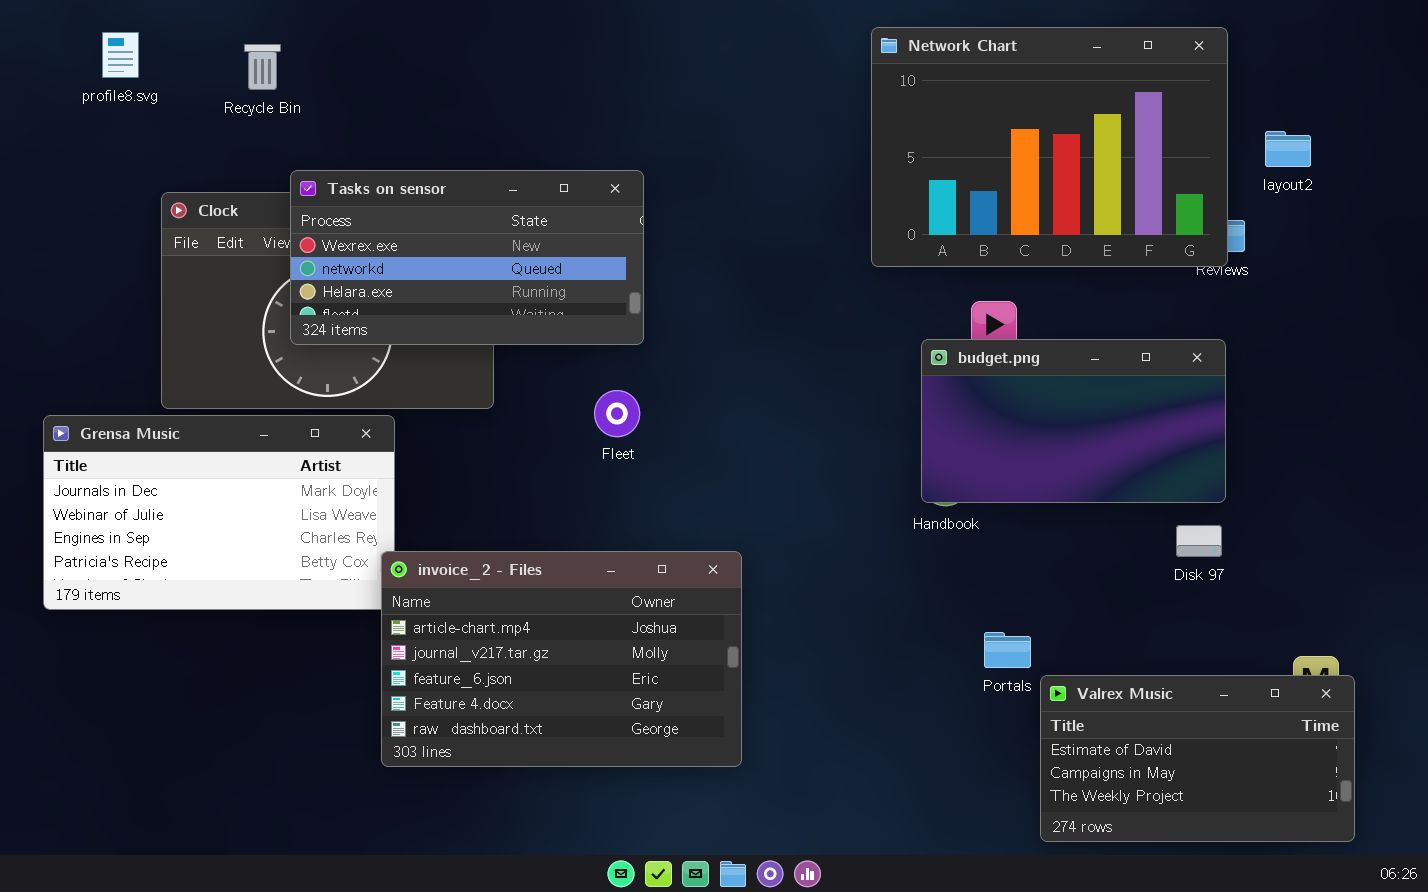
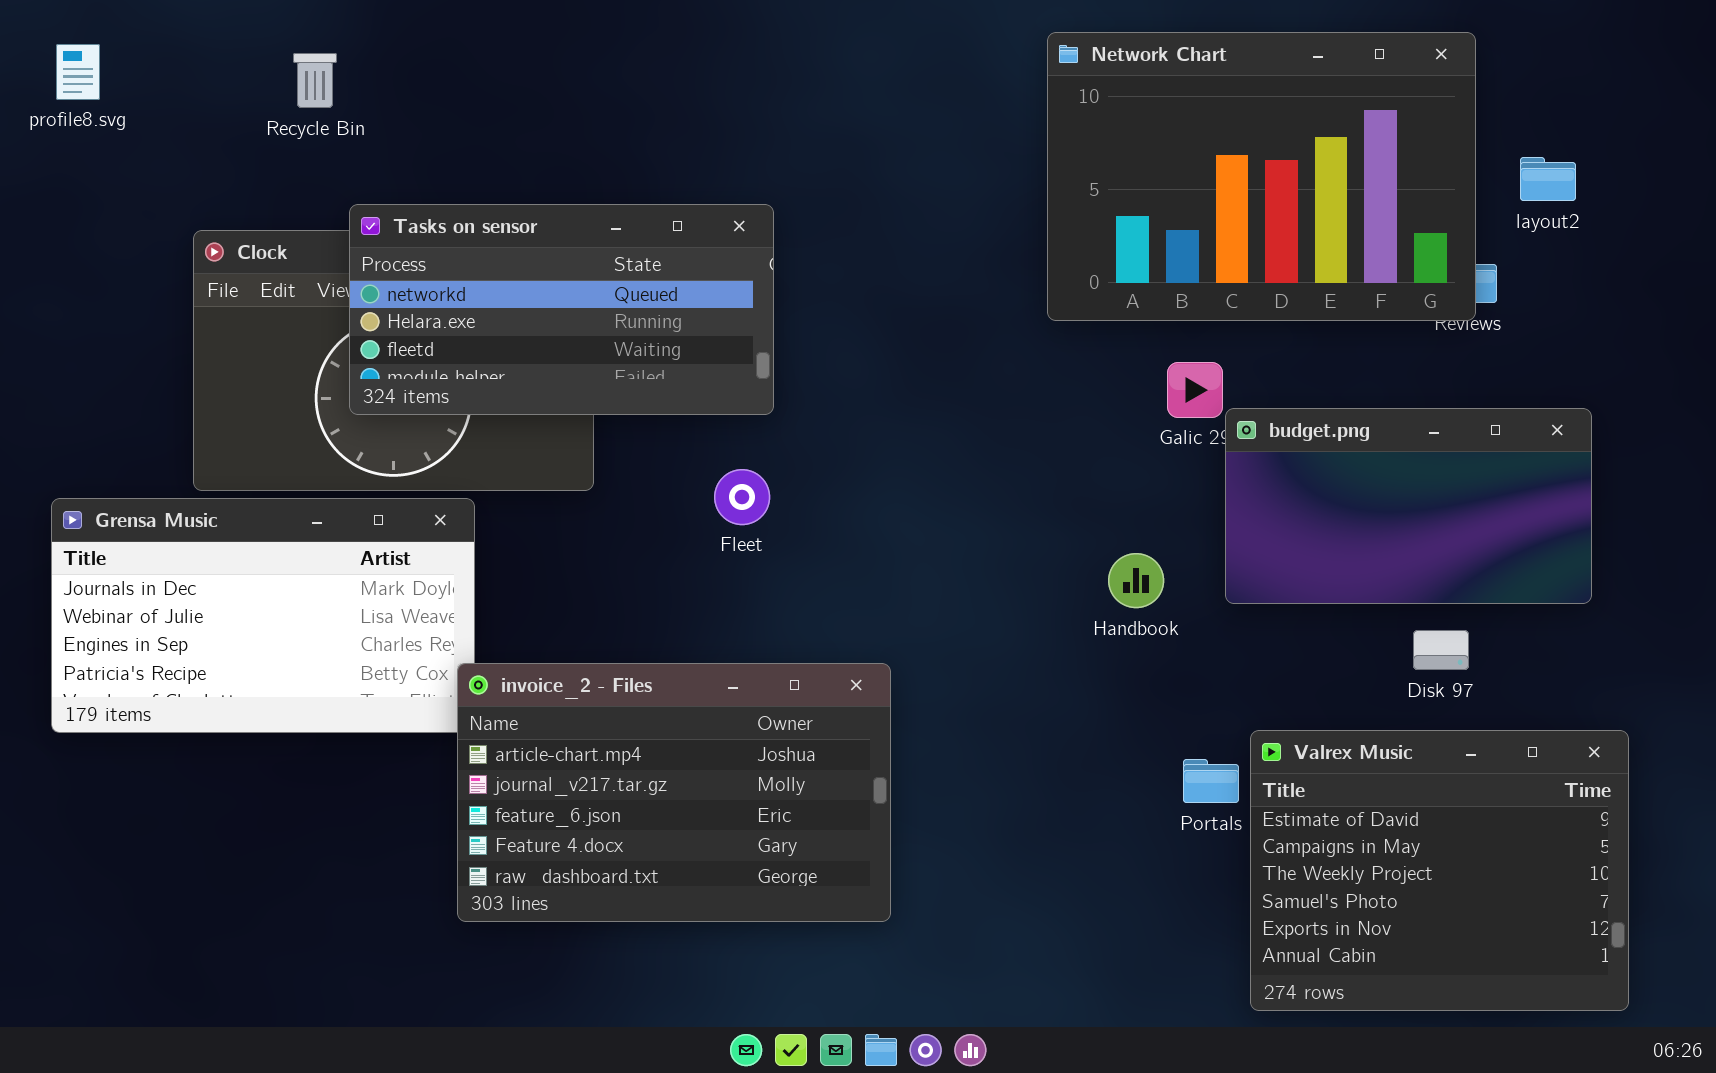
profile8.svg: [102,32,139,78] -> [56,44,100,100], moved
Tasks on sensor: [290,170,644,345] -> [349,204,774,415], scrolled down 1 row
budget.png: [921,339,1226,503] -> [1225,408,1592,604], moved
Valrex Music: [1040,675,1355,842] -> [1250,730,1629,1011], resized

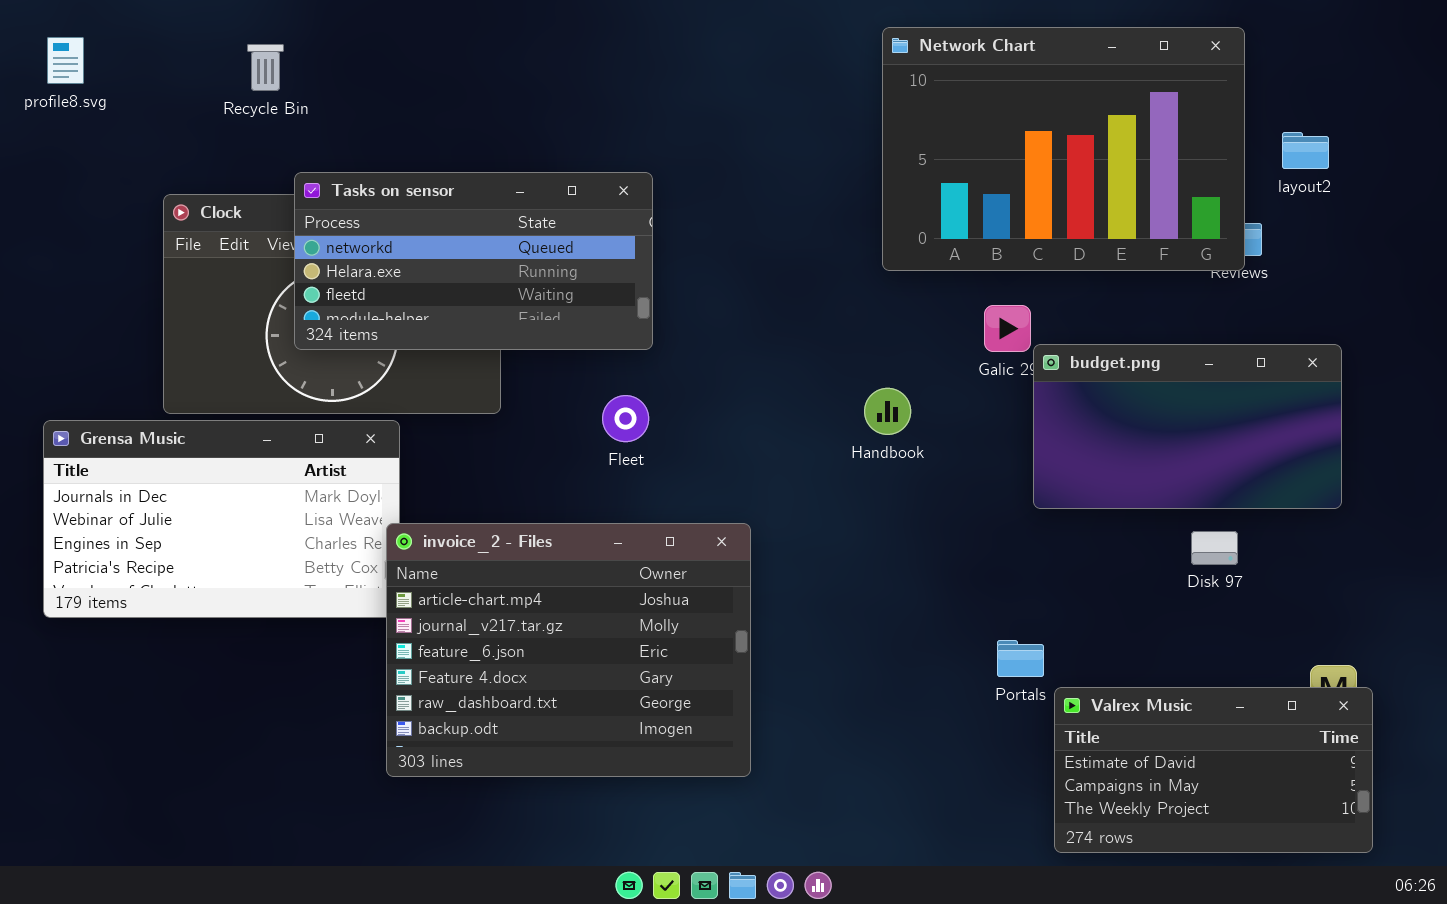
Handbook: [1108,553,1164,608] -> [864,388,911,435], moved
invoice_2 - Files: [457,663,891,922] -> [386,523,751,777], resized
Valrex Music: [1250,730,1629,1011] -> [1054,687,1373,853], resized

